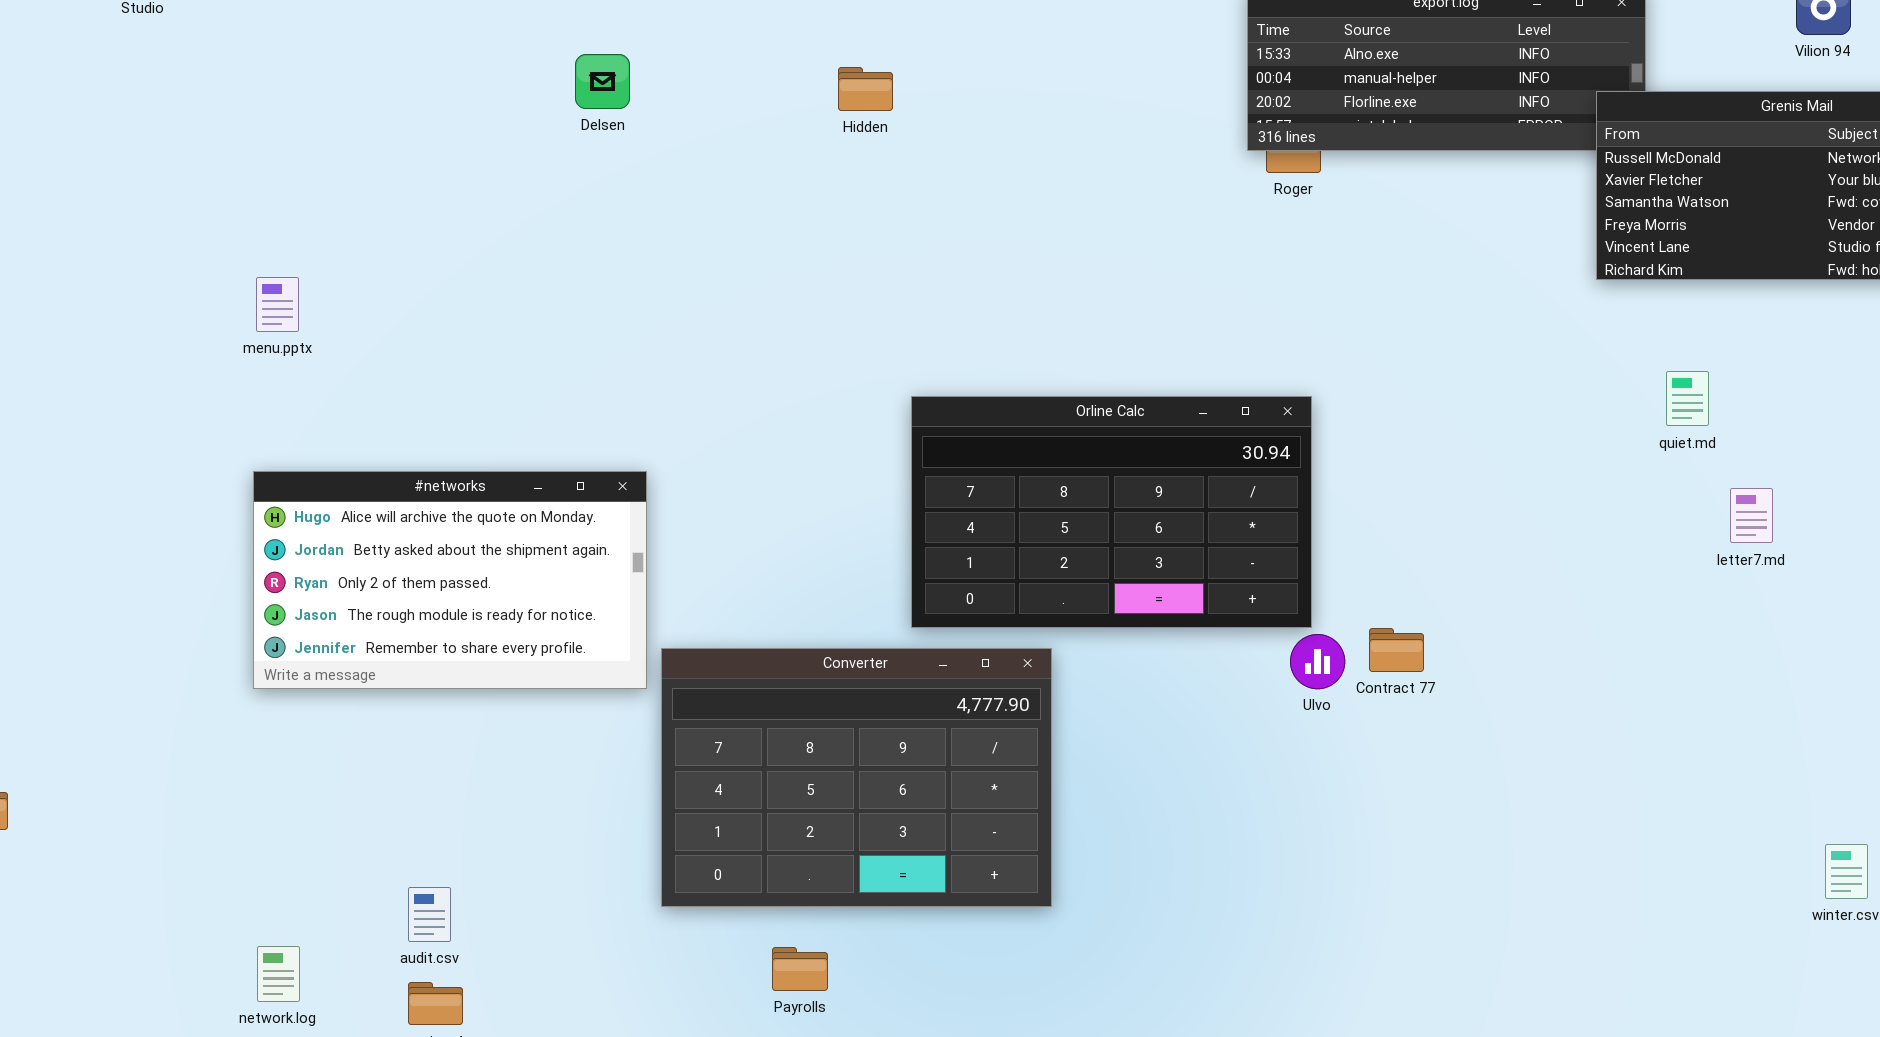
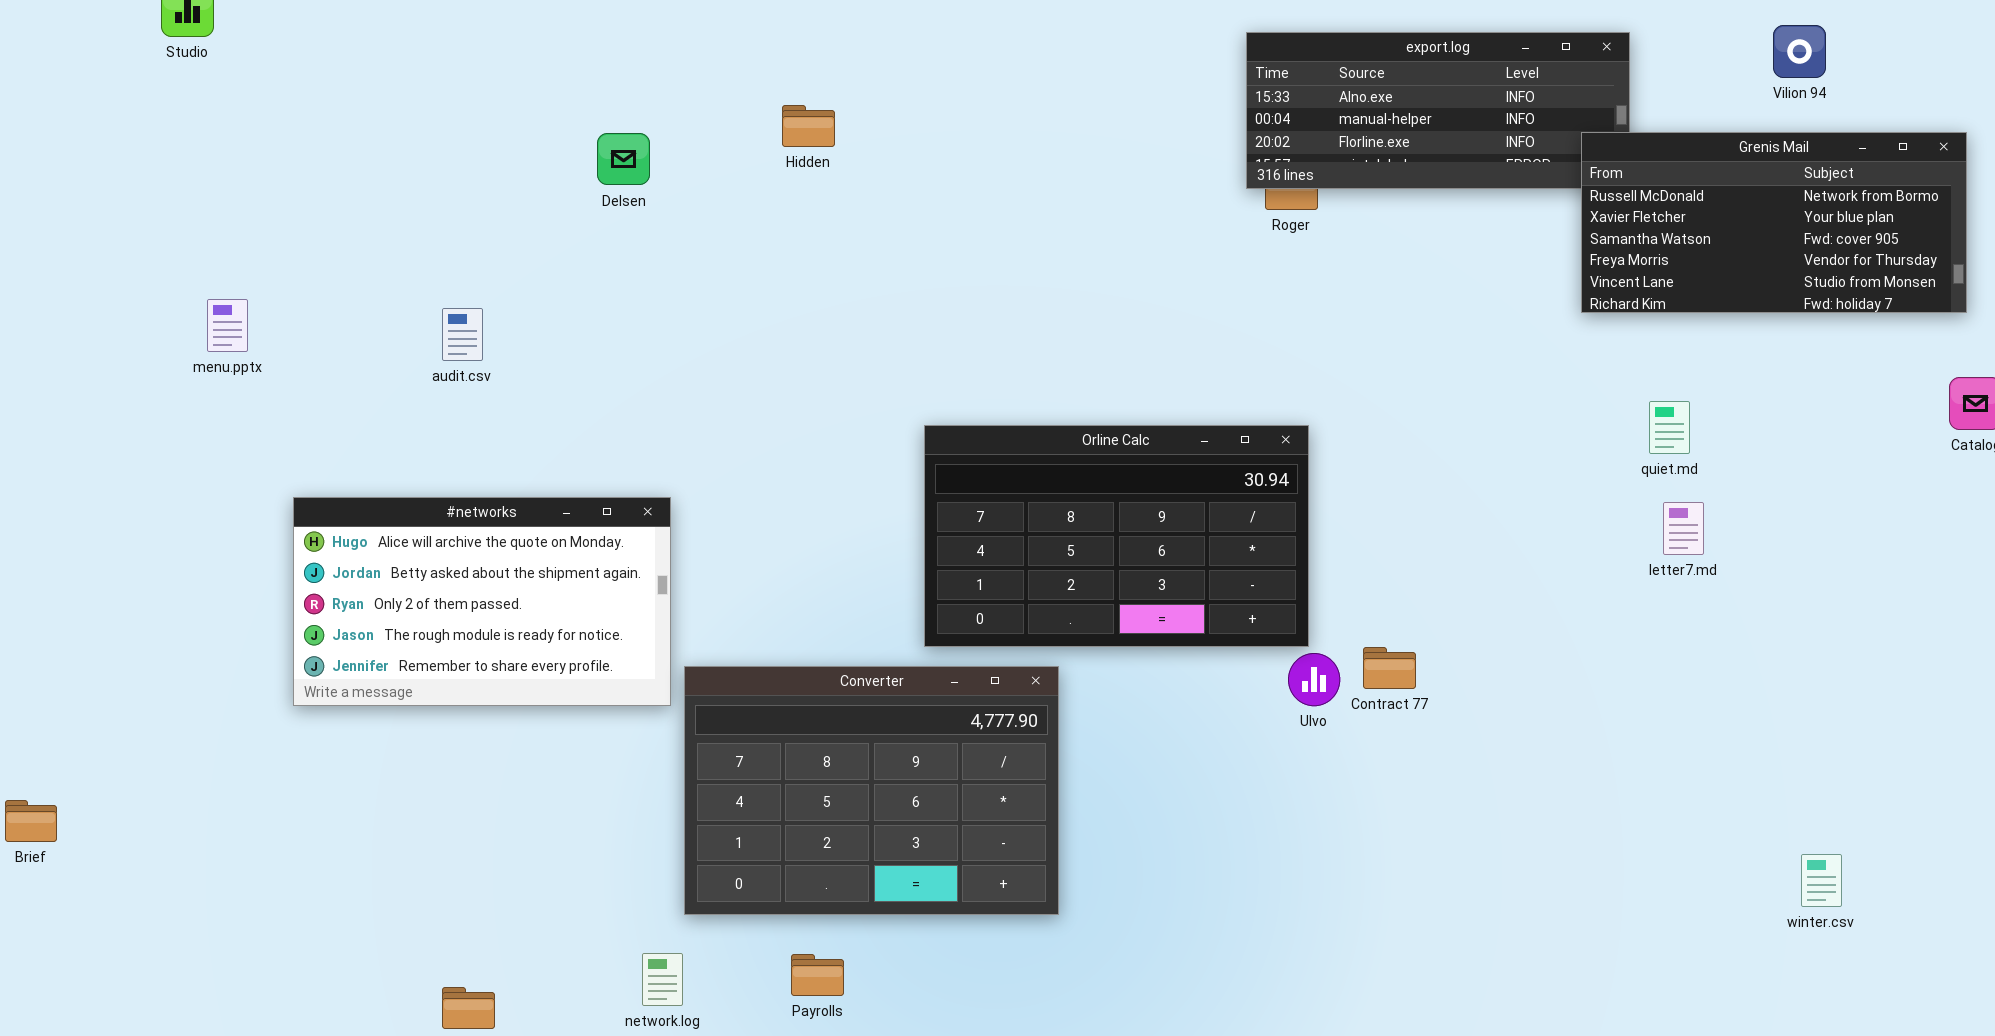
Delsen: [575,54,630,109] -> [597,133,650,185], moved
Hidden: [838,67,893,111] -> [782,105,835,147], moved
menu.pptx: [256,277,299,332] -> [207,299,248,352], moved
letter7.md: [1730,488,1773,543] -> [1663,502,1704,555], moved
audit.csv: [408,887,451,942] -> [442,308,483,361], moved
network.log: [257,946,300,1002] -> [642,953,683,1006], moved

